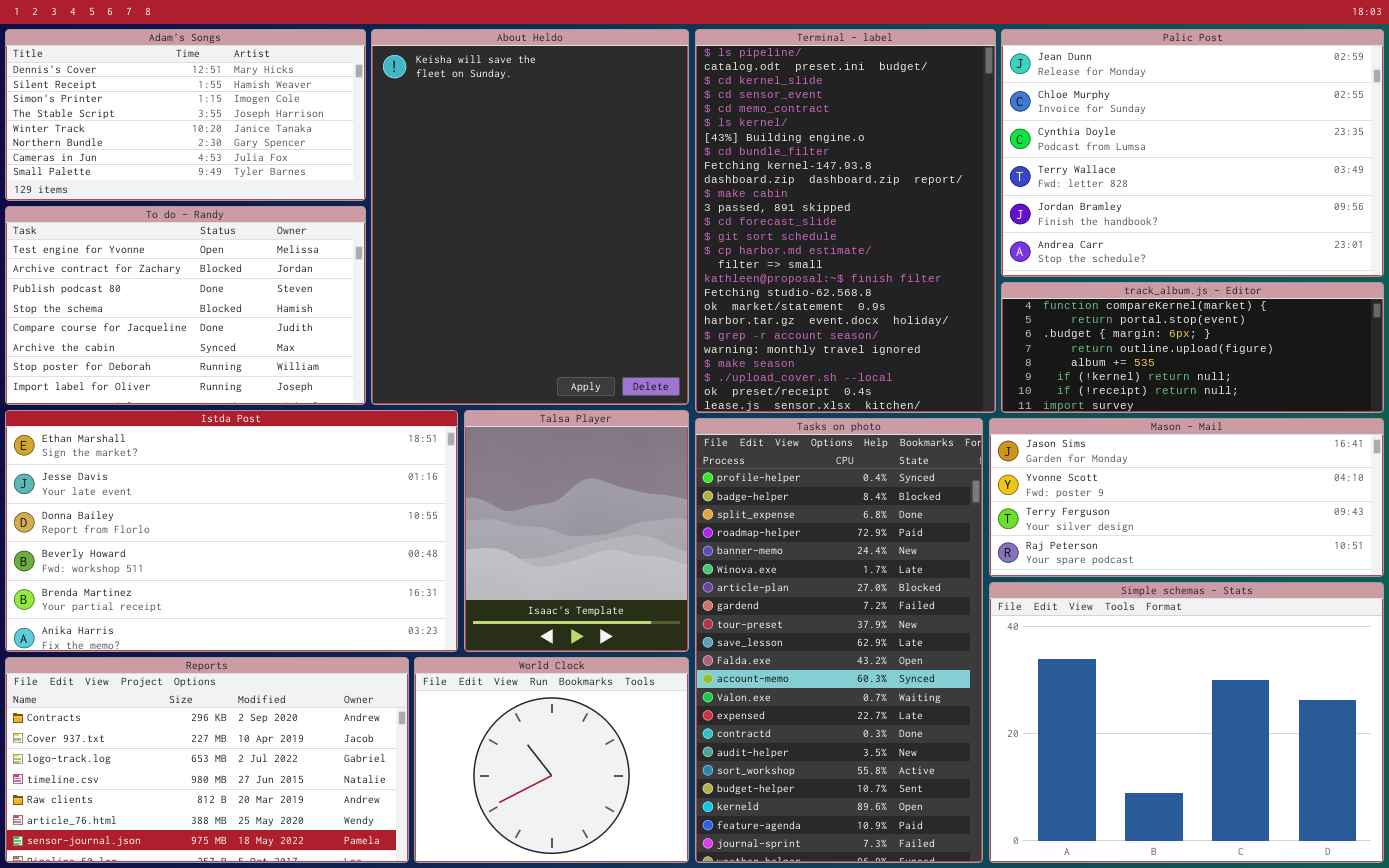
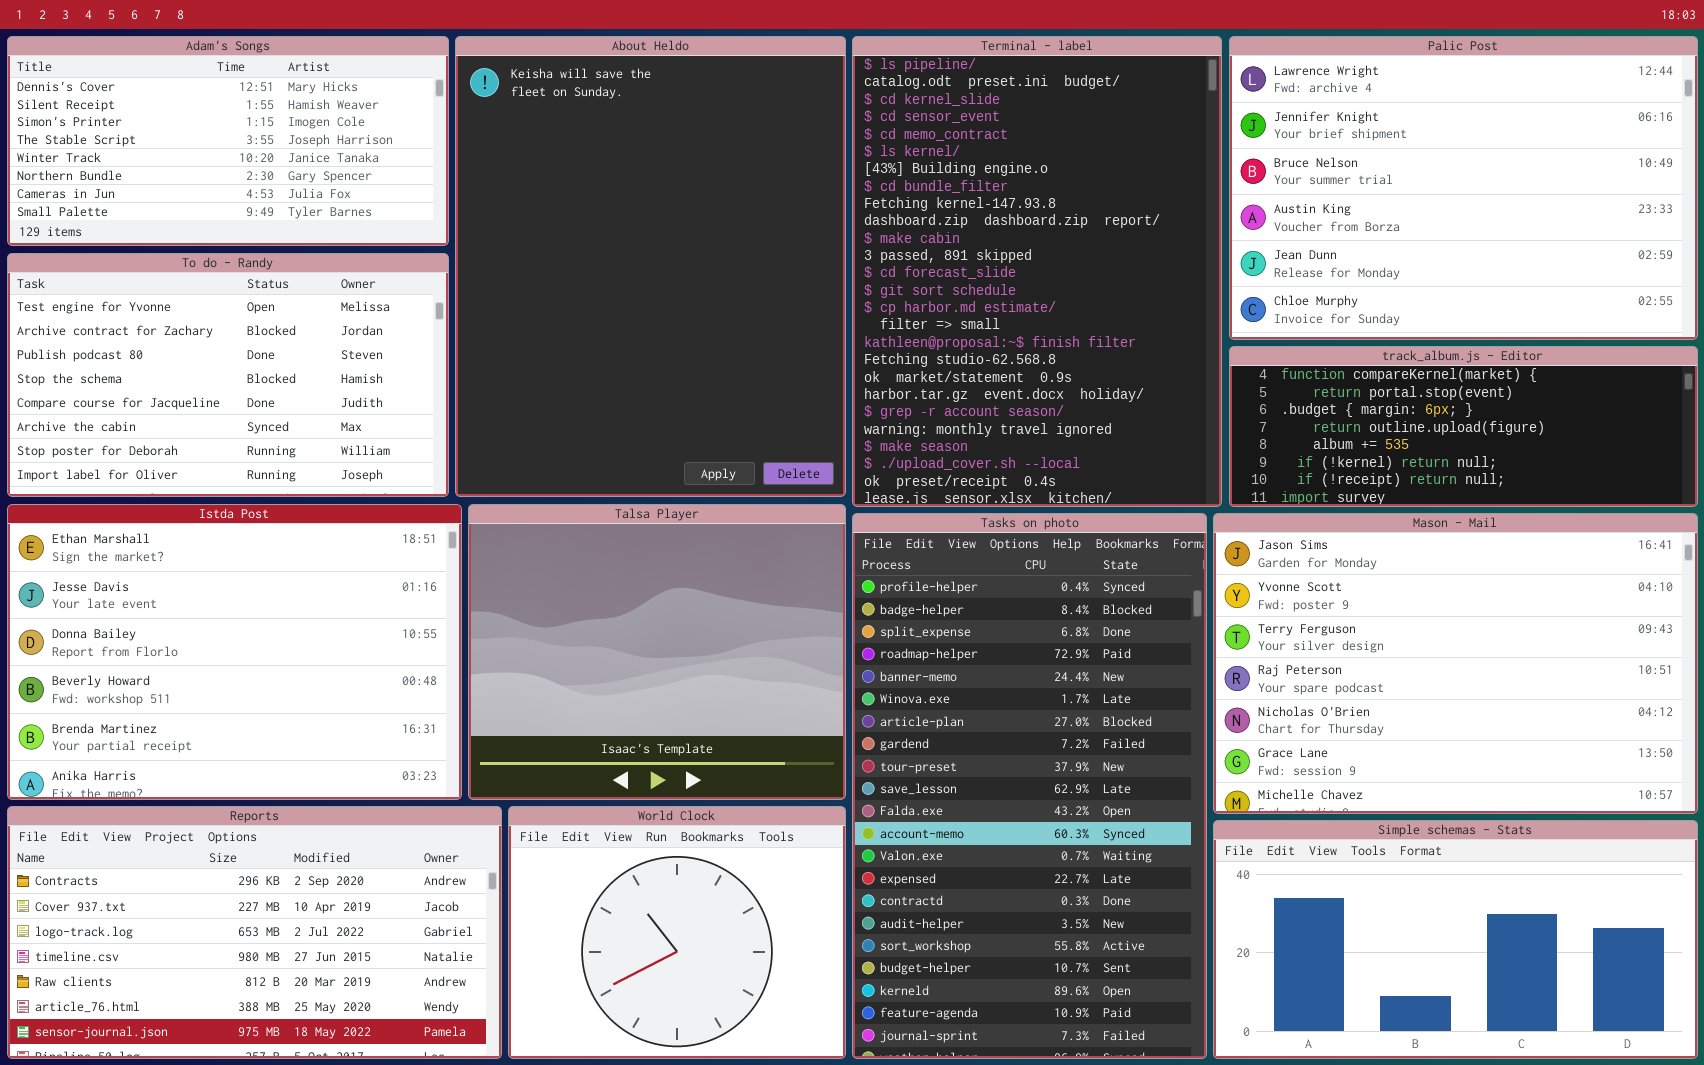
Palic Post: [1001,29,1384,277] -> [1229,36,1698,340], scrolled up 4 rows
Istda Post: [5,410,458,652] -> [7,504,462,800], resized
Talsa Player: [464,410,689,652] -> [468,504,846,800], resized
Mason - Mail: [989,418,1384,577] -> [1213,513,1698,814], resized
Simple schemas - Stats: [989,582,1384,863] -> [1213,820,1698,1059], resized

